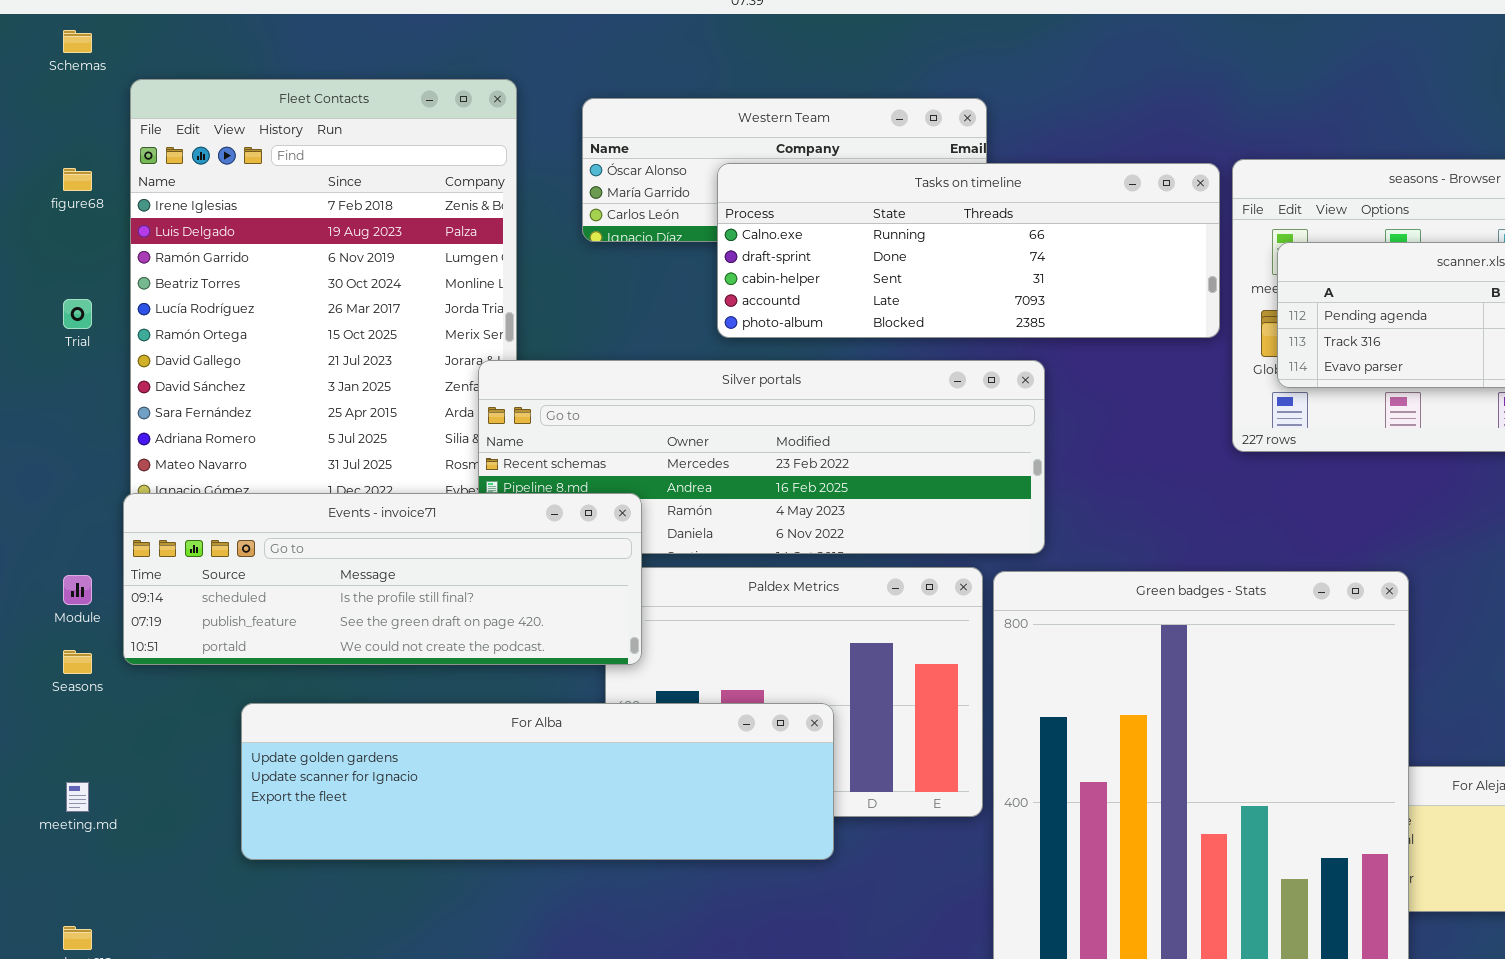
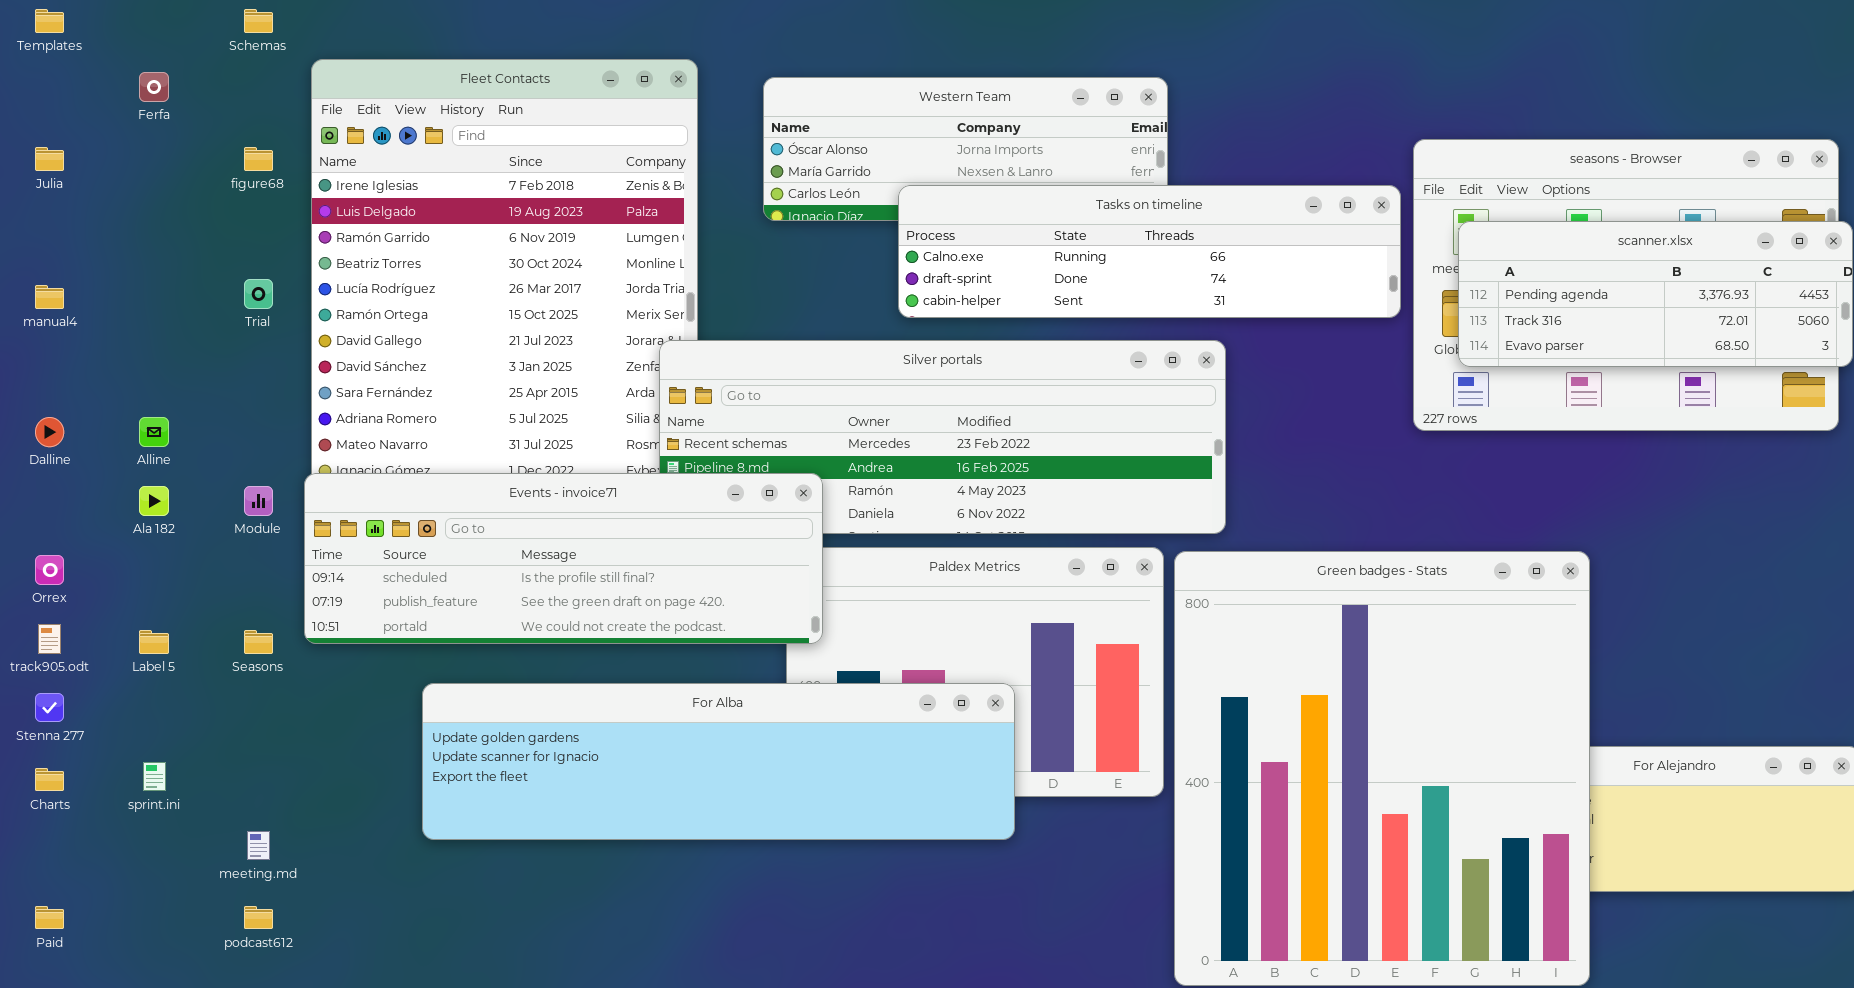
Tasks on timeline: [717,163,1220,338] -> [898,185,1401,318], resized
Module: [63,575,92,605] -> [244,486,273,516], moved
meeting.md: [66,782,89,812] -> [247,831,270,860], moved

